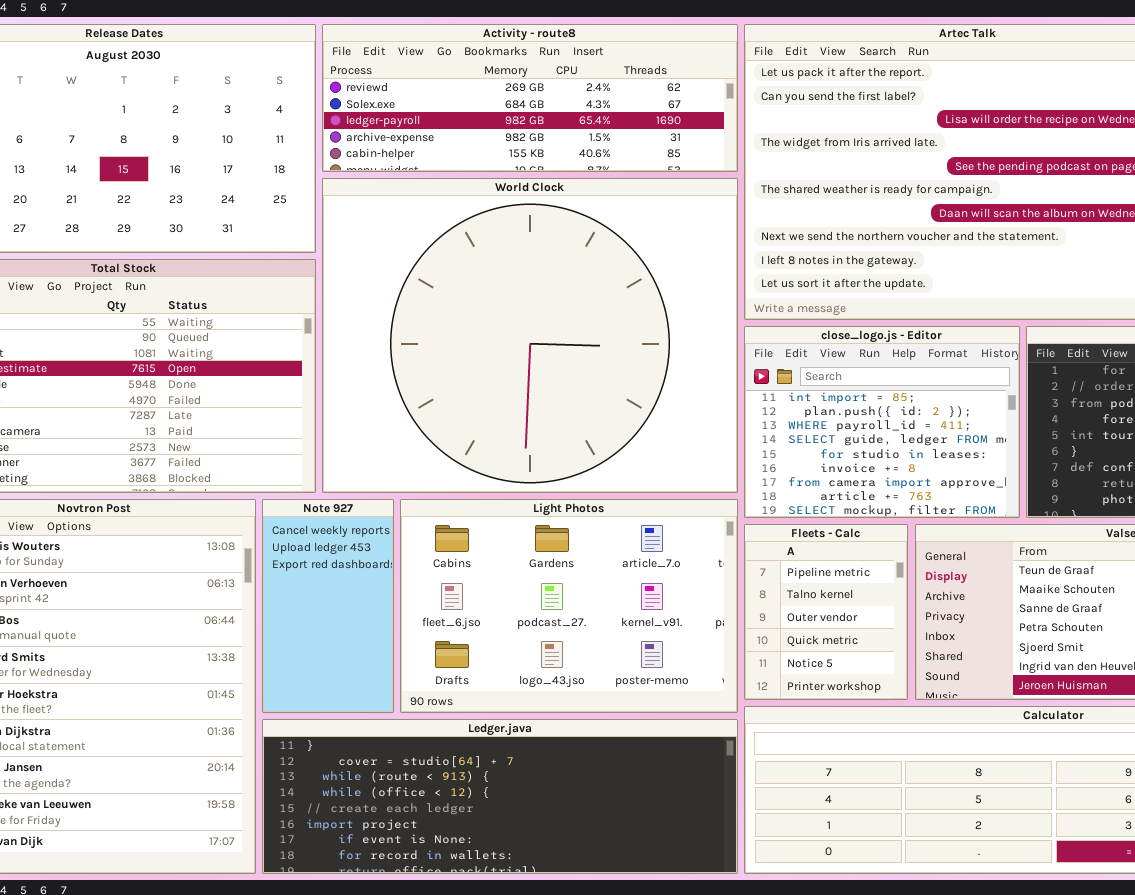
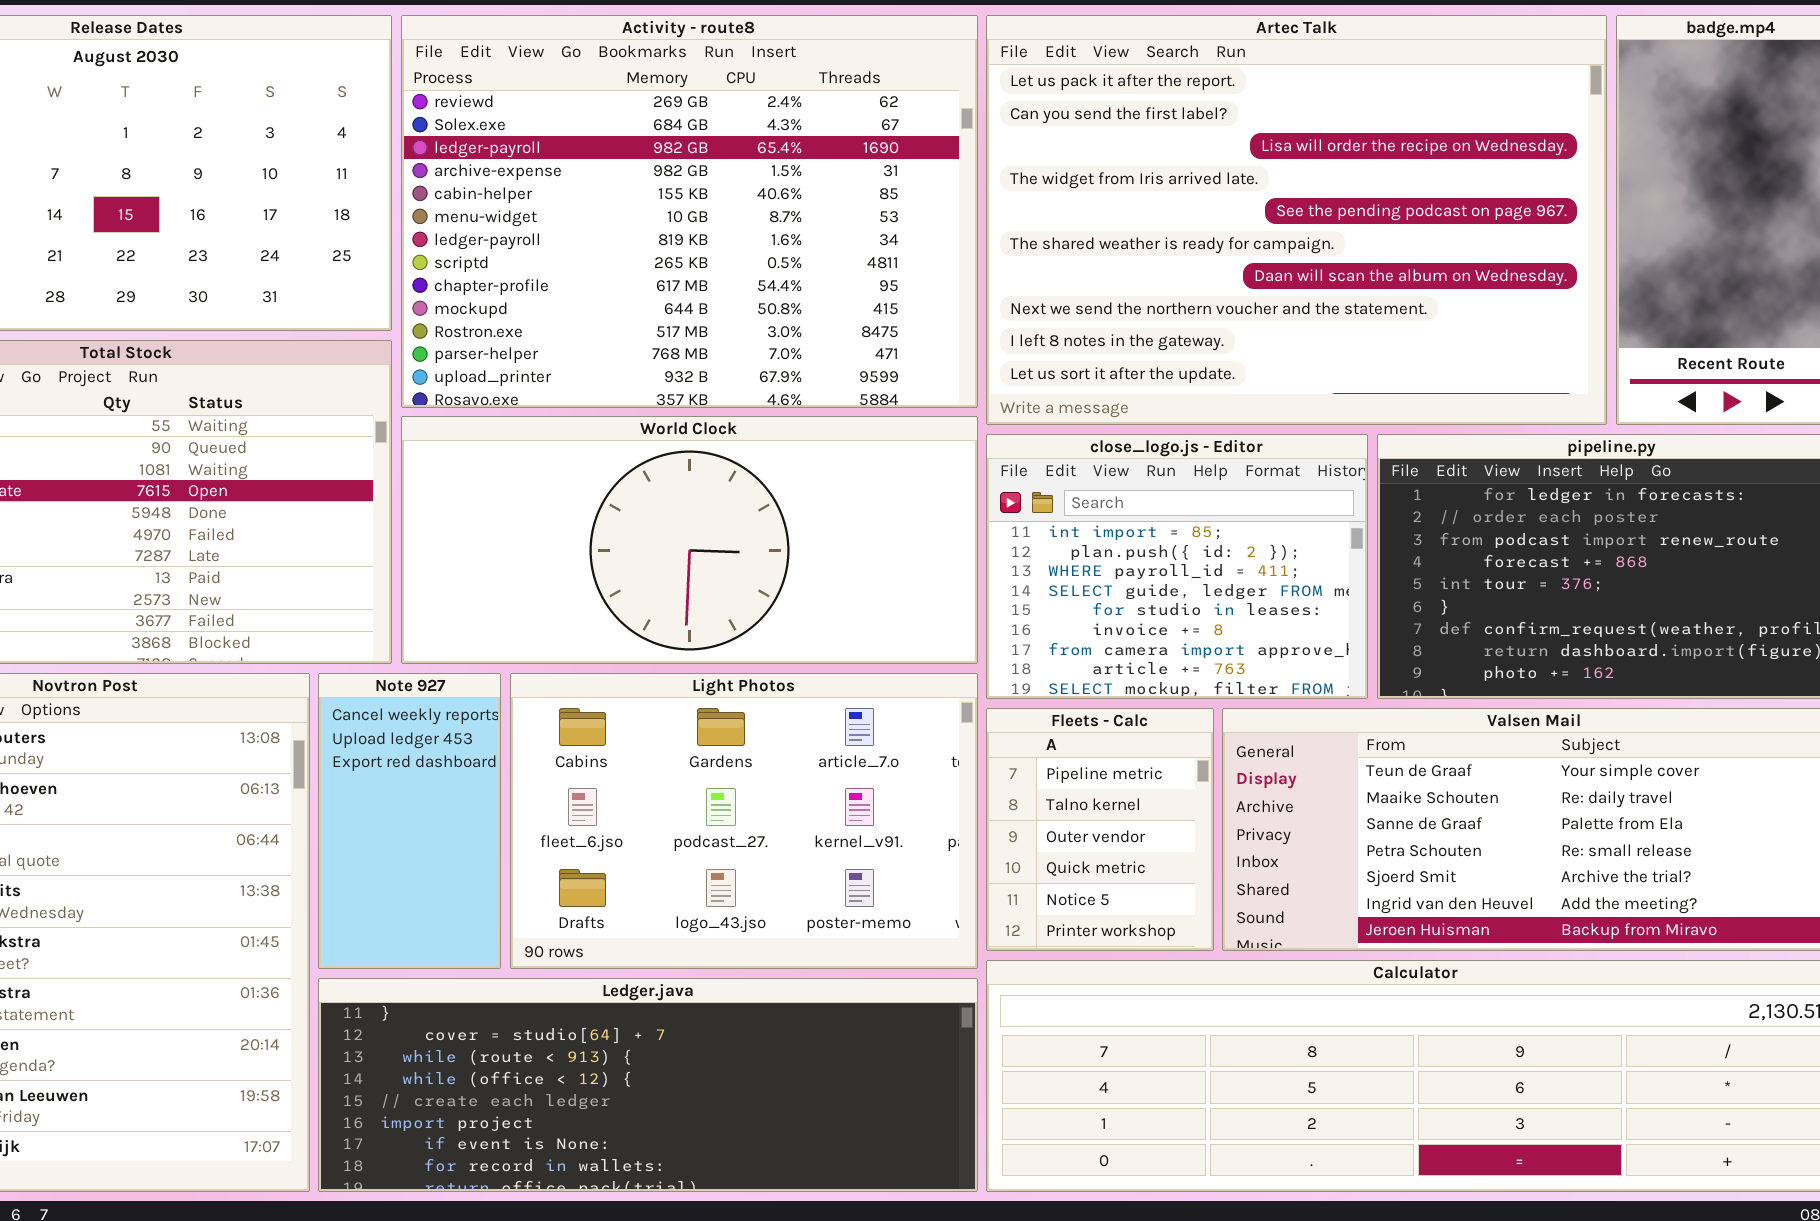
Activity - route8: [322,24,738,172] -> [401,15,978,408], resized
World Clock: [322,178,738,493] -> [401,416,978,664], resized

